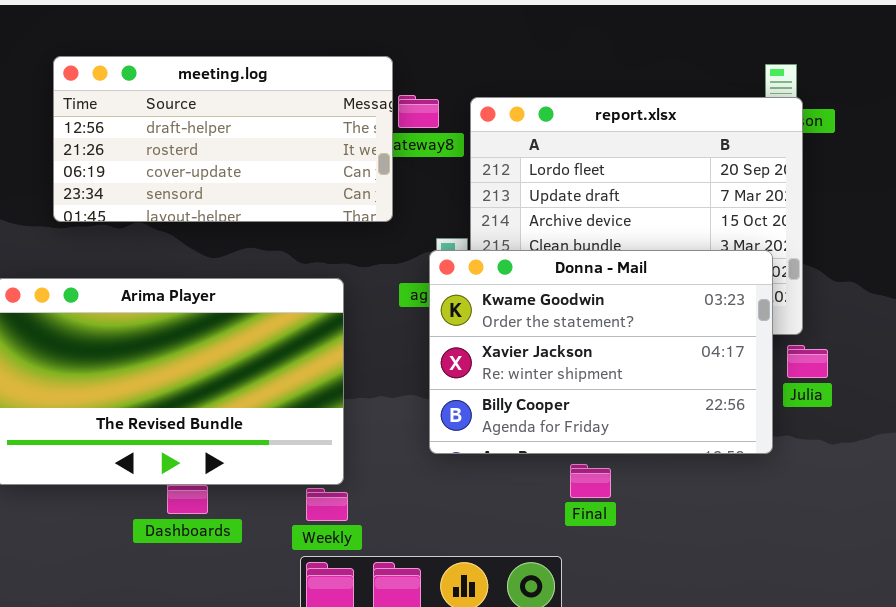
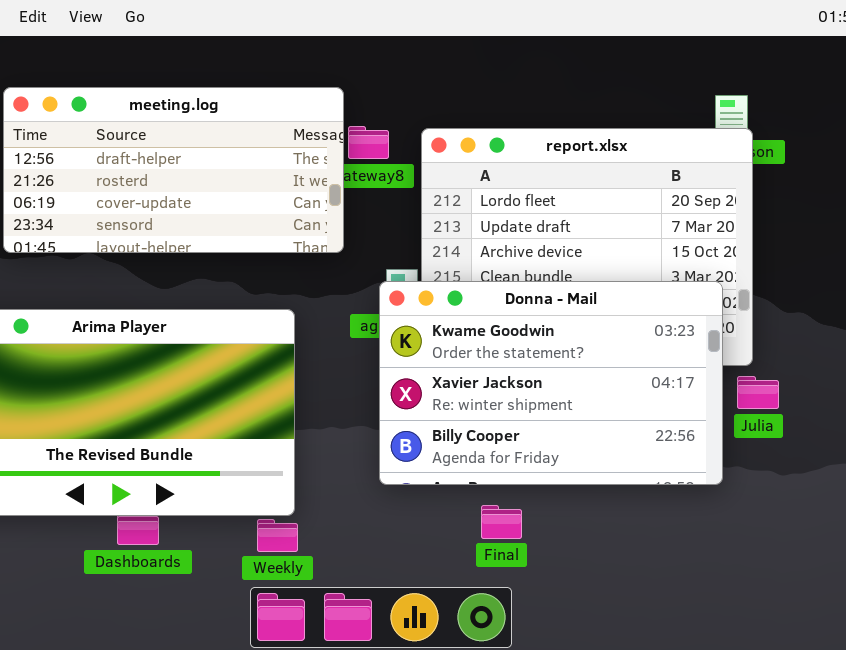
Final: [570,464,611,498] -> [481,505,522,539], moved

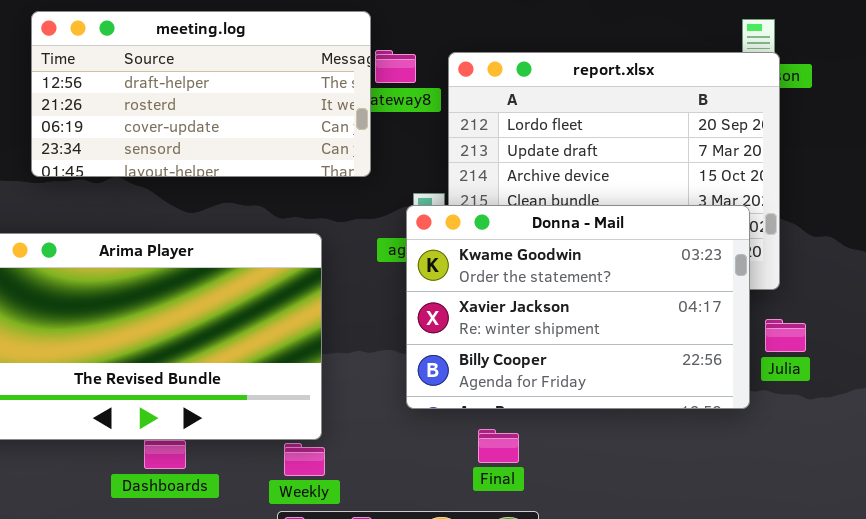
Julia: [737,376,779,409] -> [765,319,806,352], moved
Final: [481,505,522,539] -> [478,429,519,463], moved

